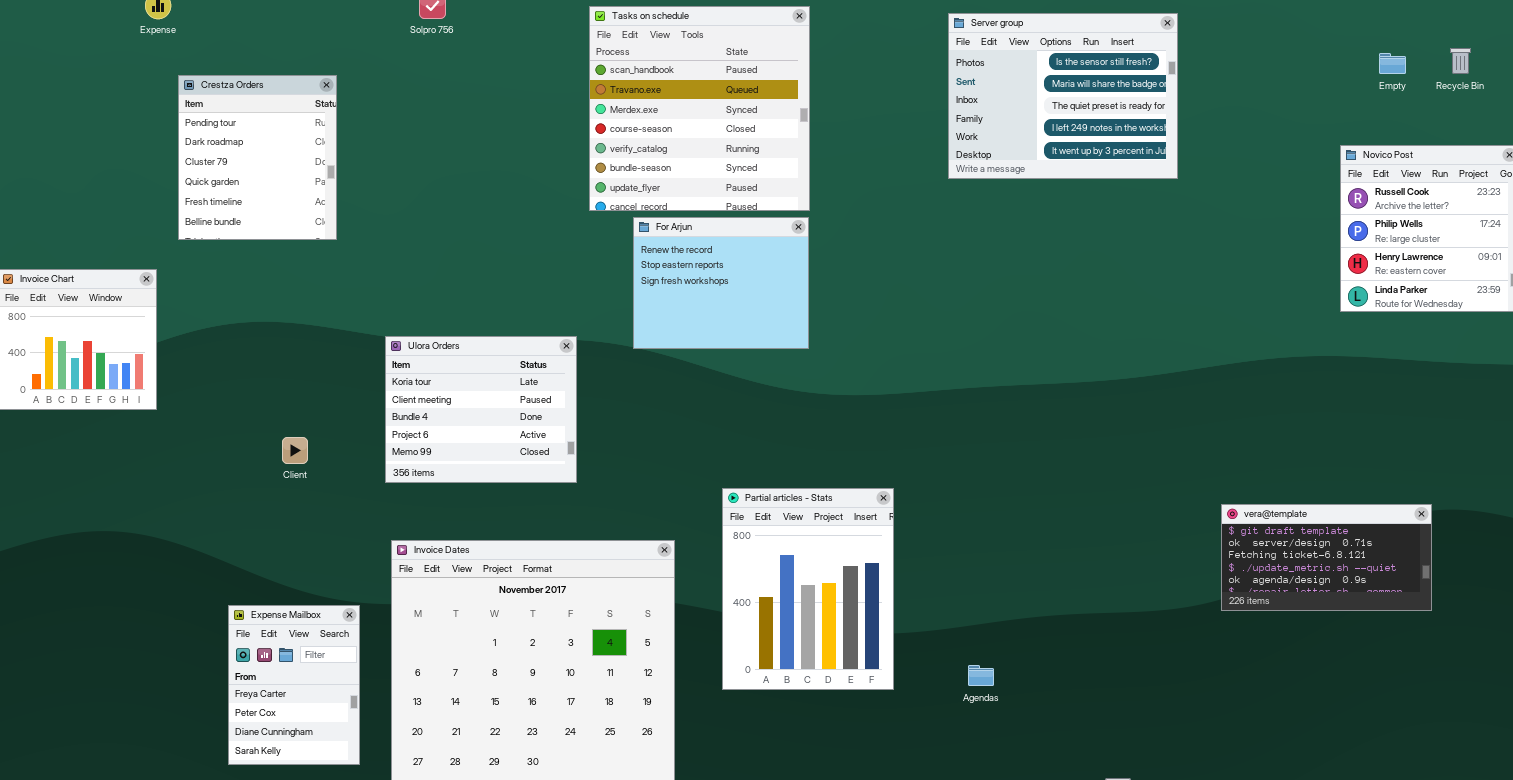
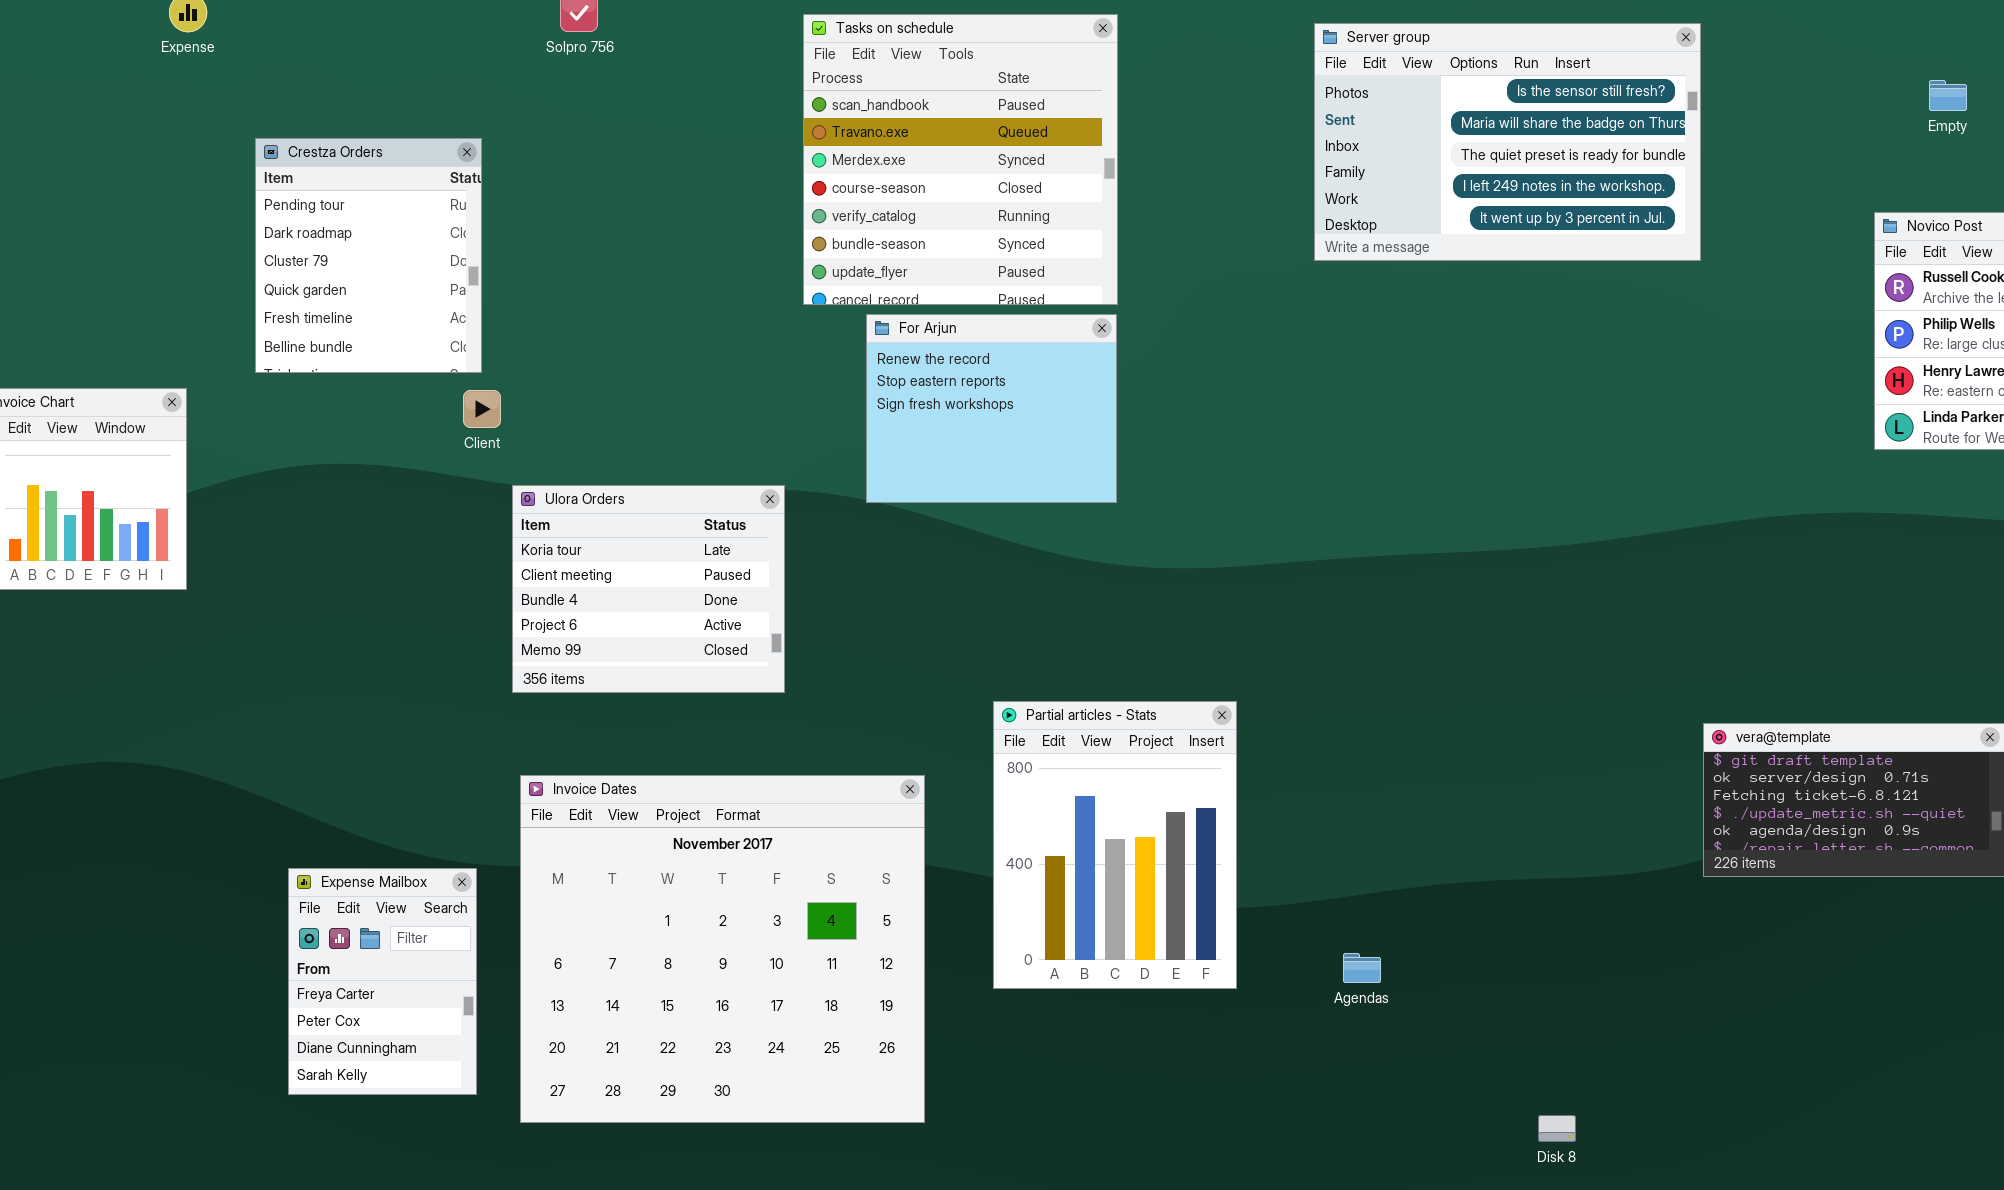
Server group: [948,13,1178,179] -> [1314,23,1701,261], resized
Crestza Orders: [178,75,337,240] -> [255,138,482,373], moved
Client: [282,437,308,464] -> [463,390,501,428], moved

